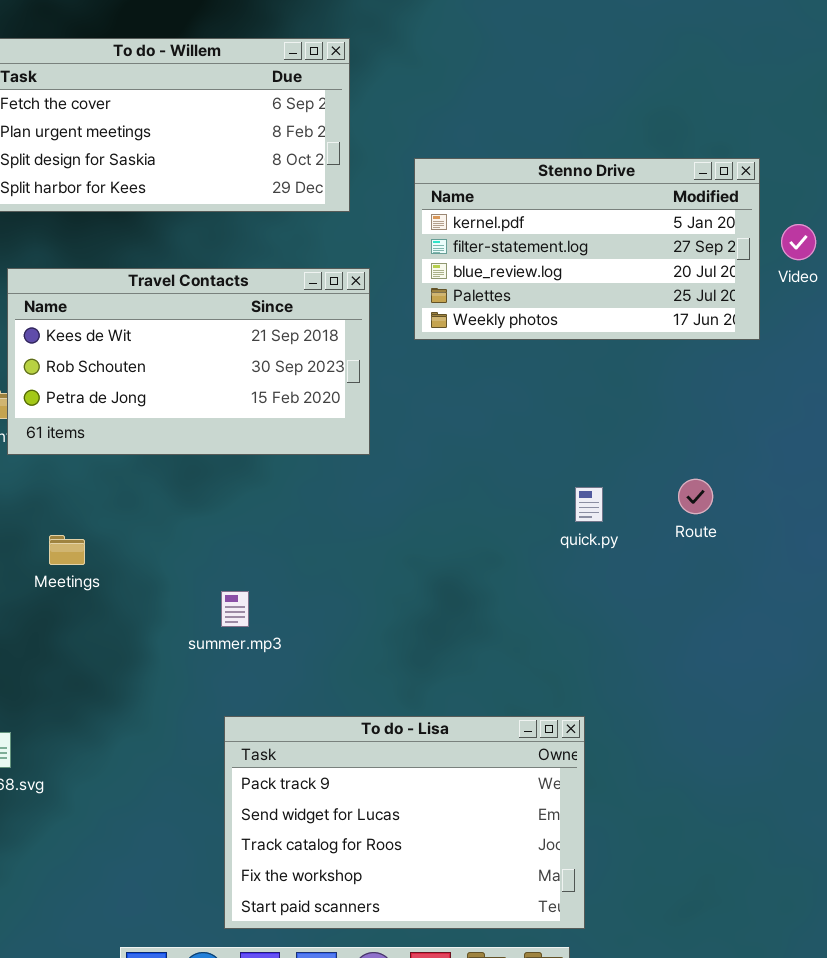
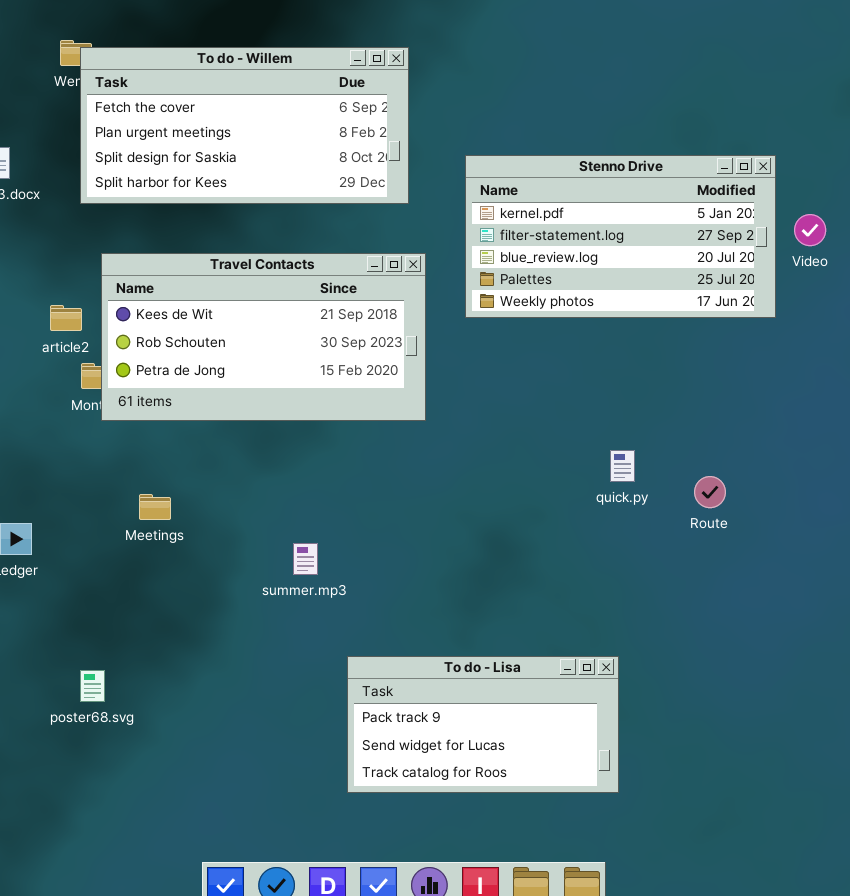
Route: [678,479,713,514] -> [694,476,726,508], moved
To do - Lisa: [224,716,585,929] -> [347,656,619,793], resized

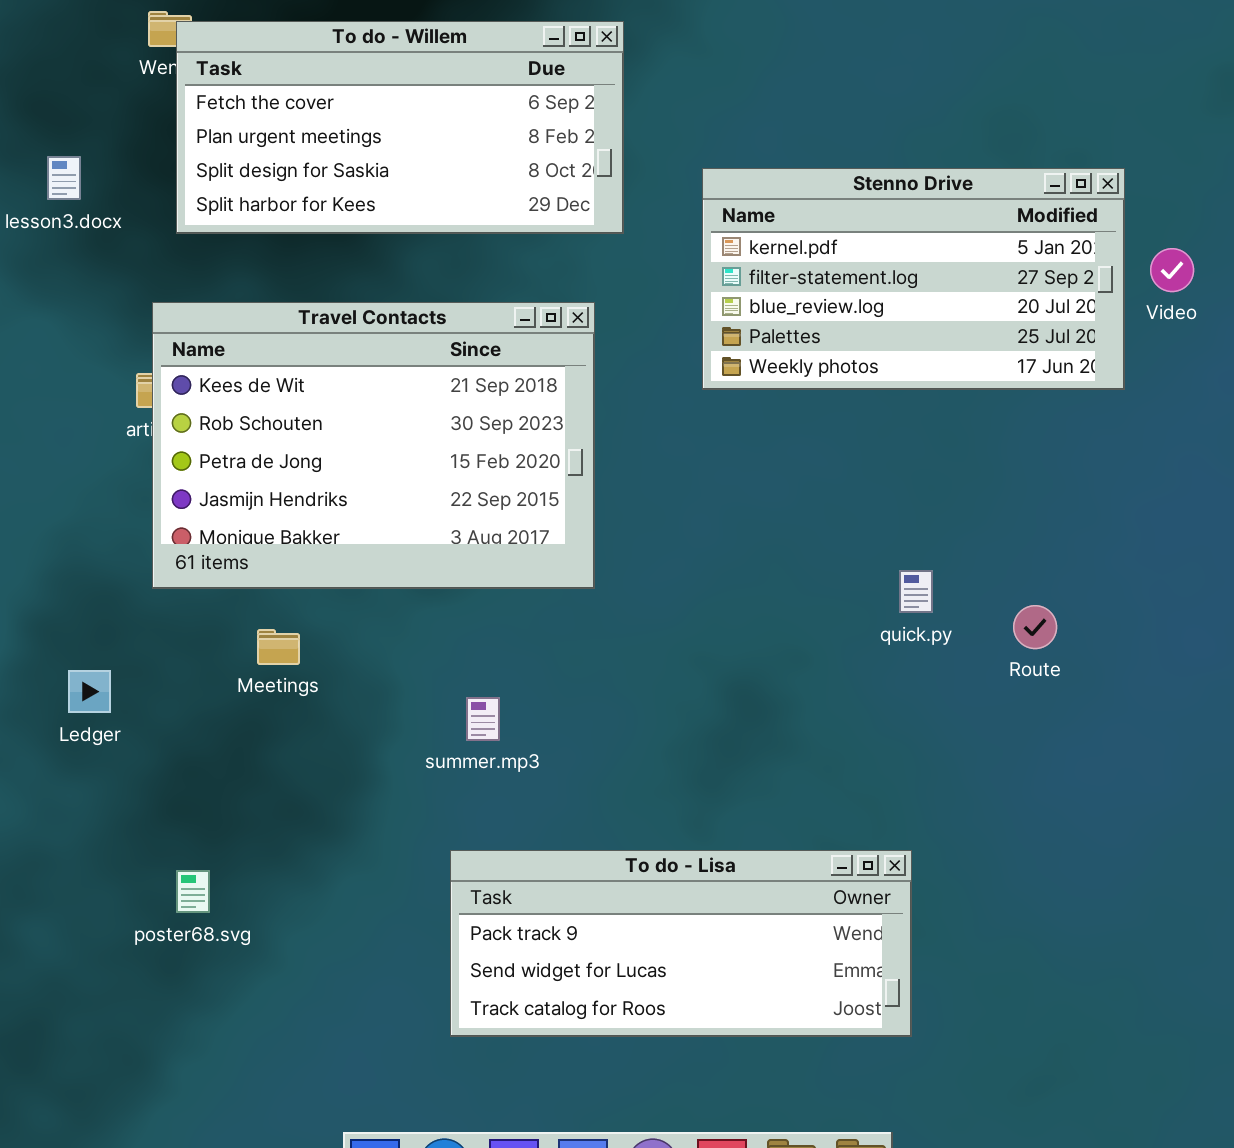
Travel Contacts: [101,253,426,421] -> [152,302,595,589], moved, resized
To do - Lisa: [347,656,619,793] -> [450,850,912,1037], resized

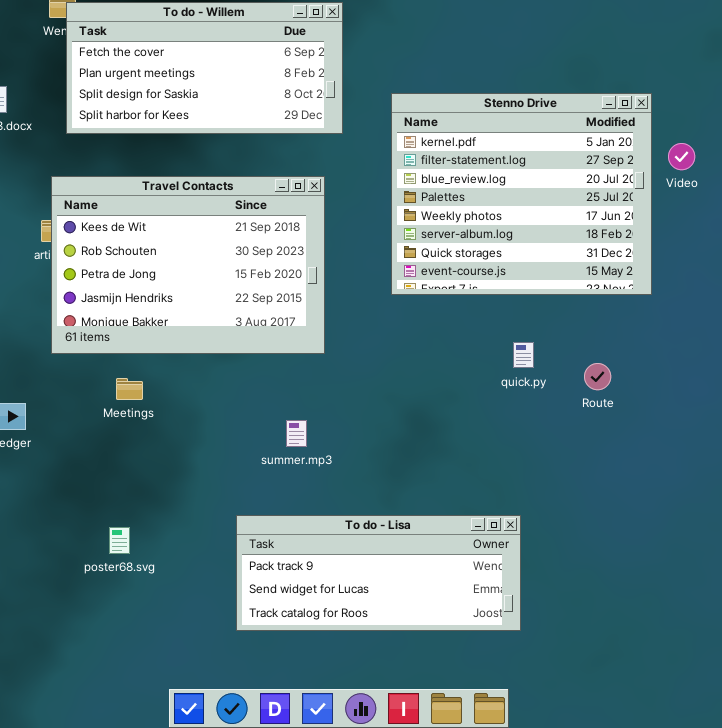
Stenno Drive: [702,168,1125,390] -> [391,93,652,295], resized
summer.mp3: [466,697,500,741] -> [286,420,307,447], moved
poster68.svg: [176,870,210,913] -> [109,527,130,554], moved

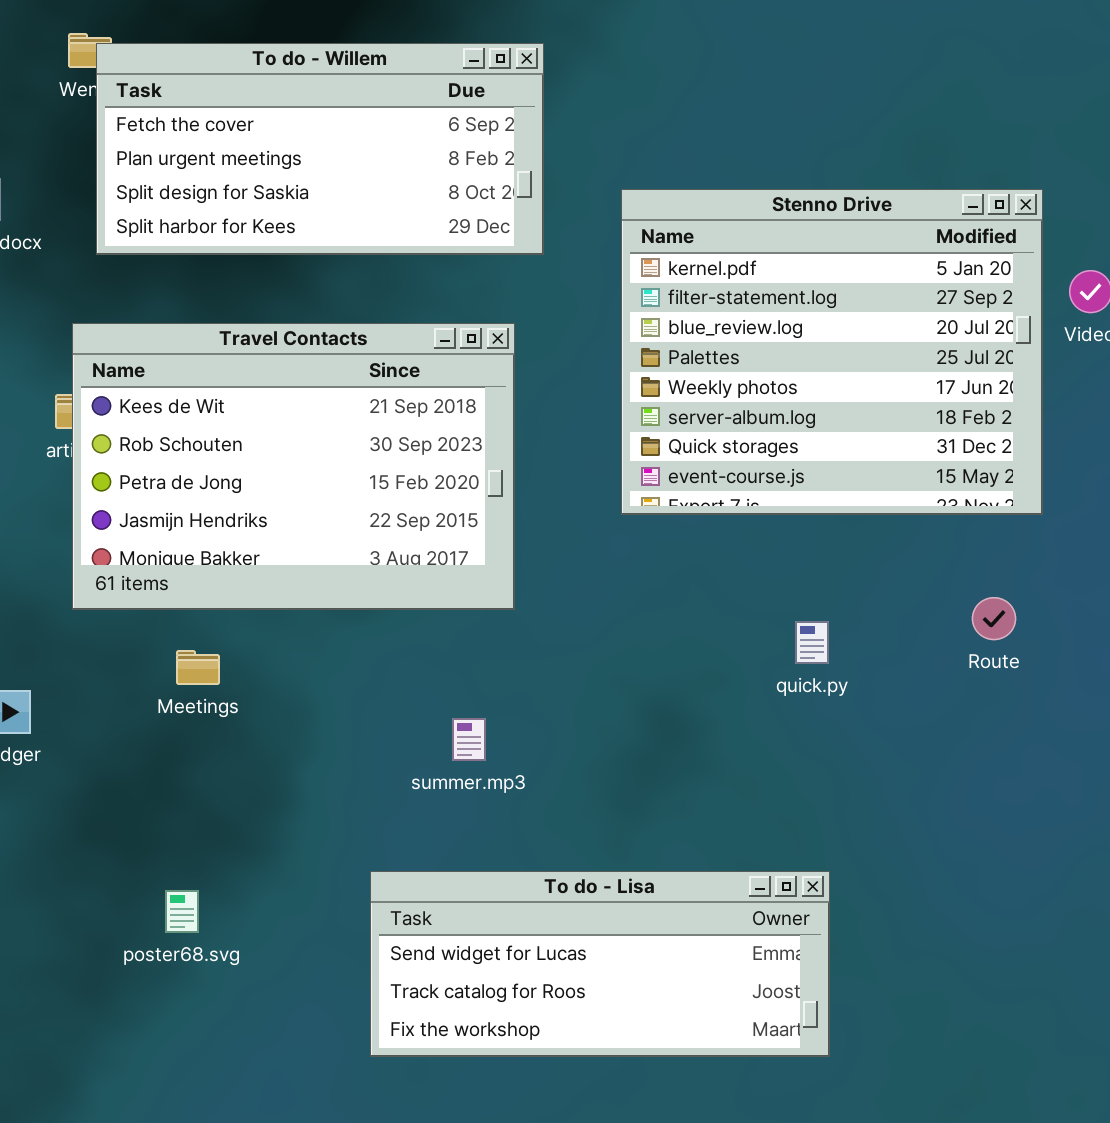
quick.py: [513,342,534,368] -> [795,621,829,664], moved
Route: [584,363,611,390] -> [972,597,1016,640], moved
To do - Lisa: [236,515,521,631] -> [370,871,830,1057], scrolled down 1 row

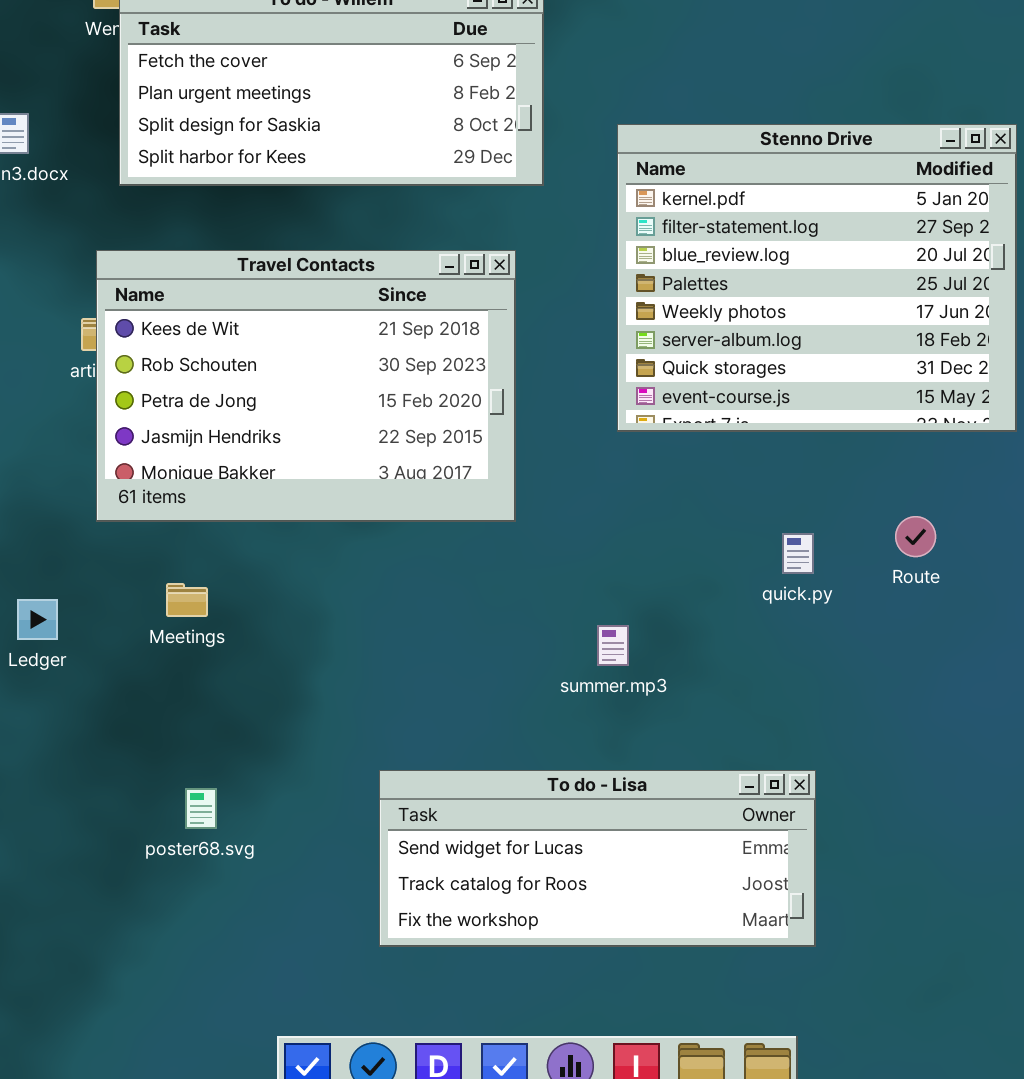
Route: [972,597,1016,640] -> [895,516,936,557], moved
Meetings: [176,650,220,685] -> [166,583,208,617], moved
summer.mp3: [452,718,486,761] -> [597,625,629,666], moved

